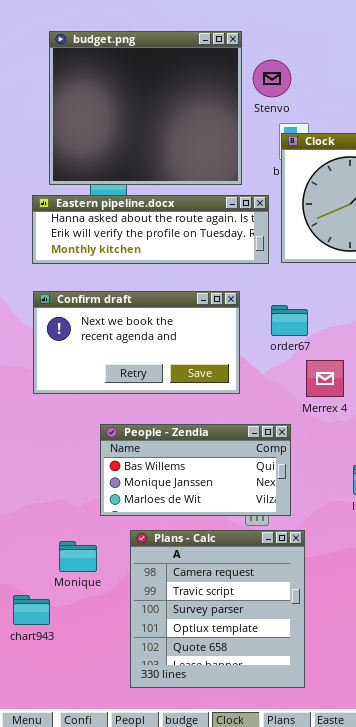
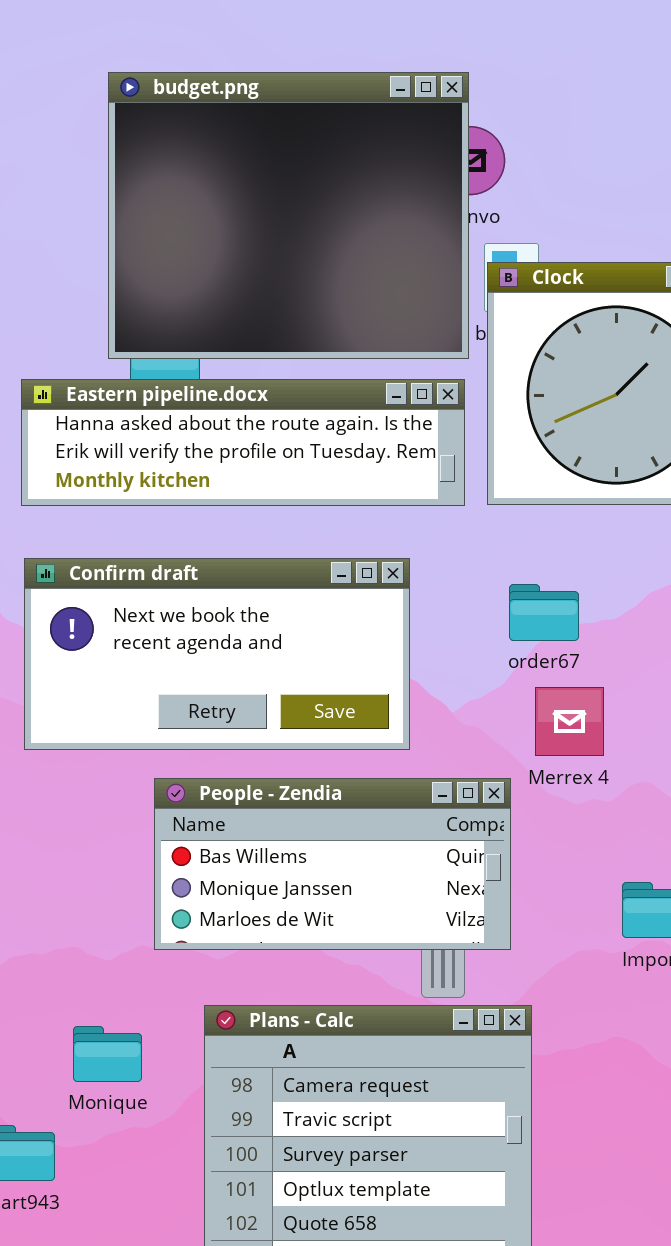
budget.png: [49,31,242,185] -> [108,72,469,359], moved
order67: [271,305,308,336] -> [509,584,579,641], moved
People - Zendia: [100,424,291,516] -> [154,778,511,950], moved

